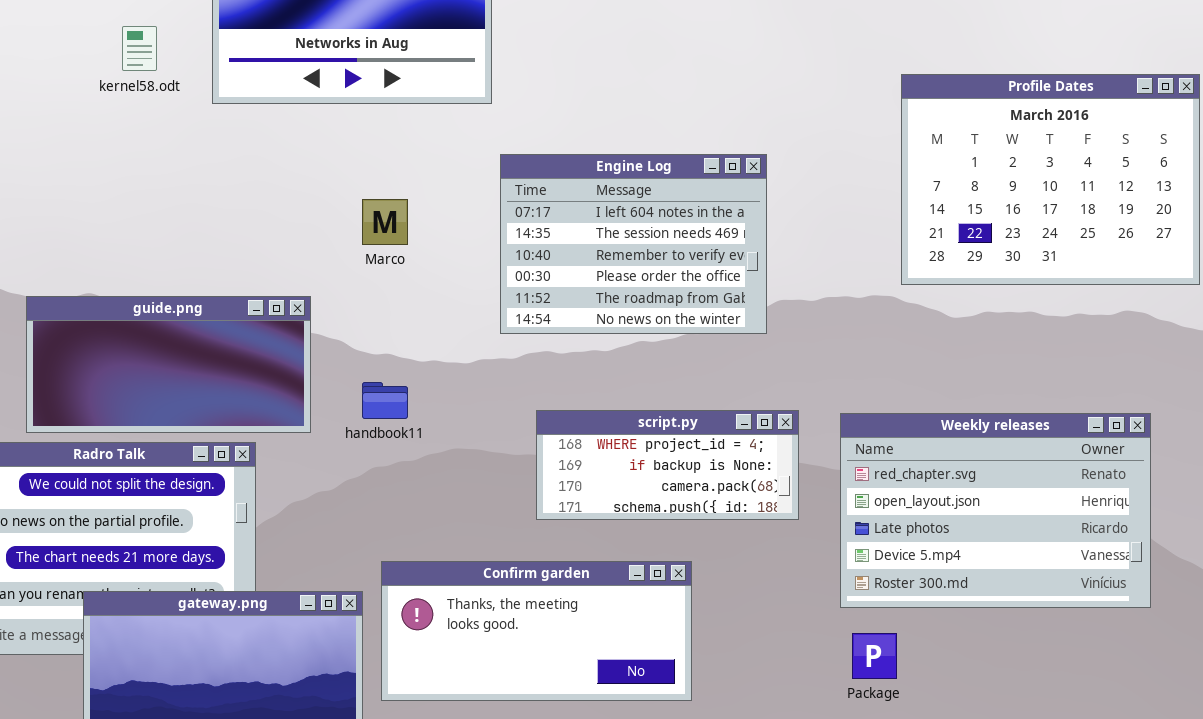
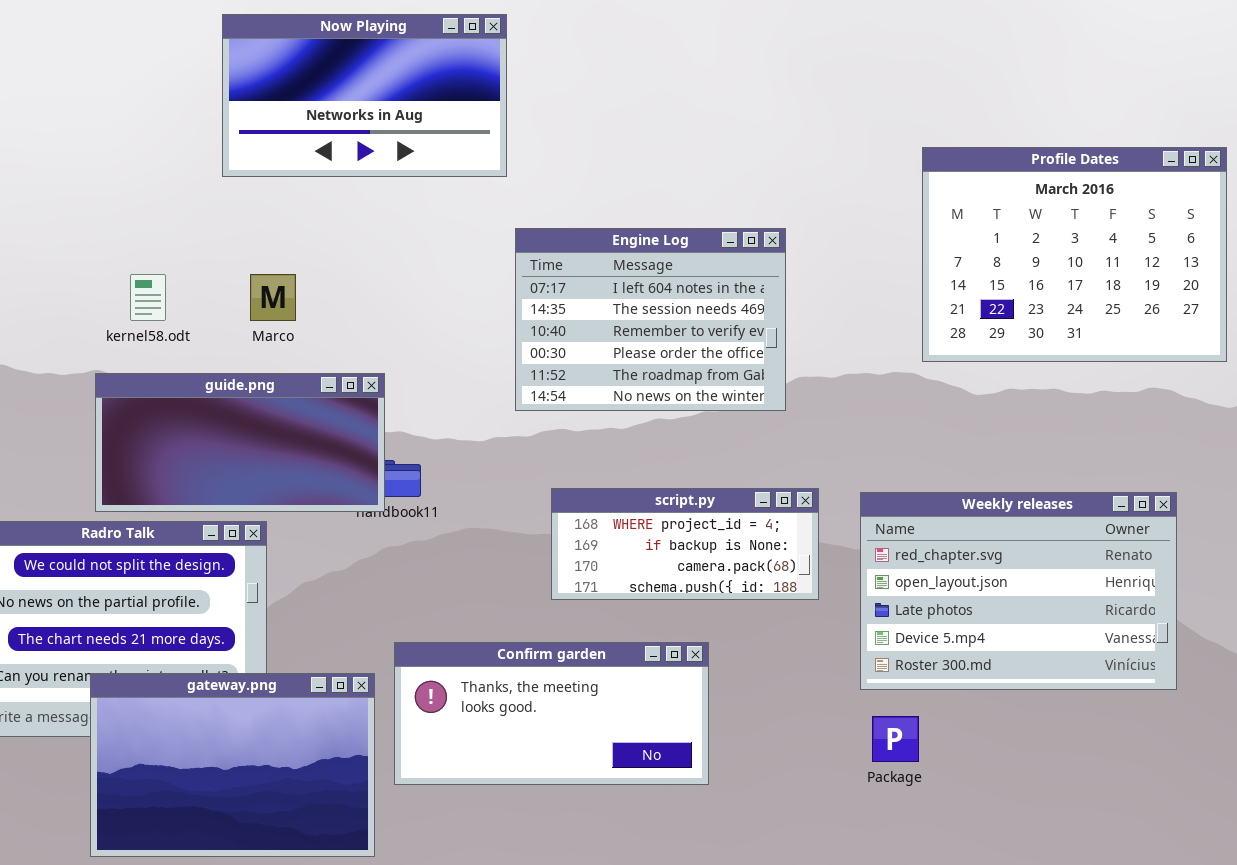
kernel58.odt: [122,26,157,71] -> [130,274,166,321], moved
Marco: [362,199,408,245] -> [250,274,296,321], moved
guide.png: [26,296,311,433] -> [95,373,385,512], moved

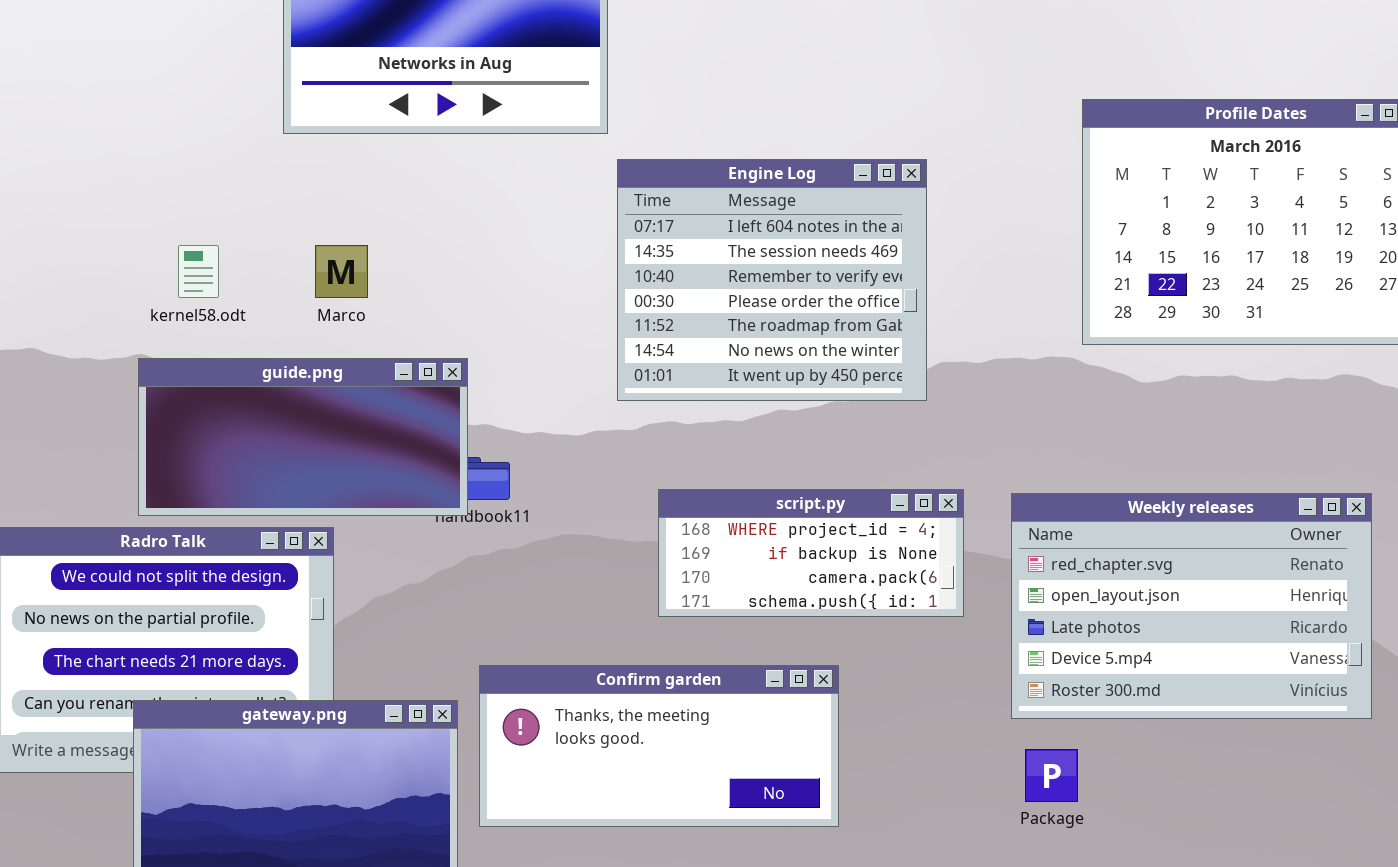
Engine Log: [515,228,786,411] -> [617,159,927,401], resized

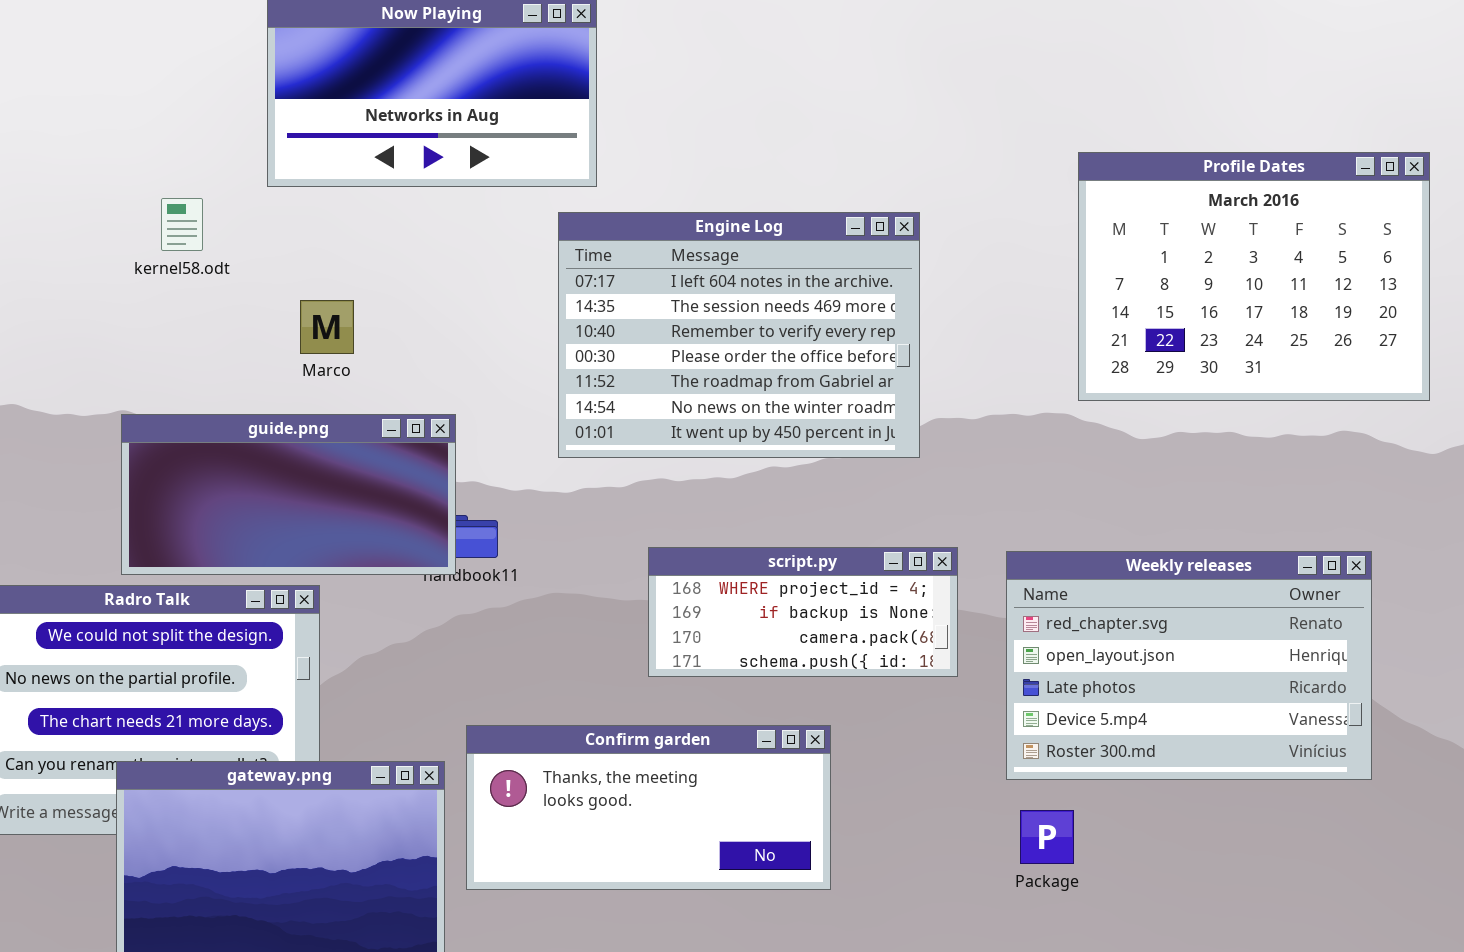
Engine Log: [617,159,927,401] -> [558,212,920,458], resized
kernel58.odt: [178,245,219,298] -> [161,198,203,251], moved

